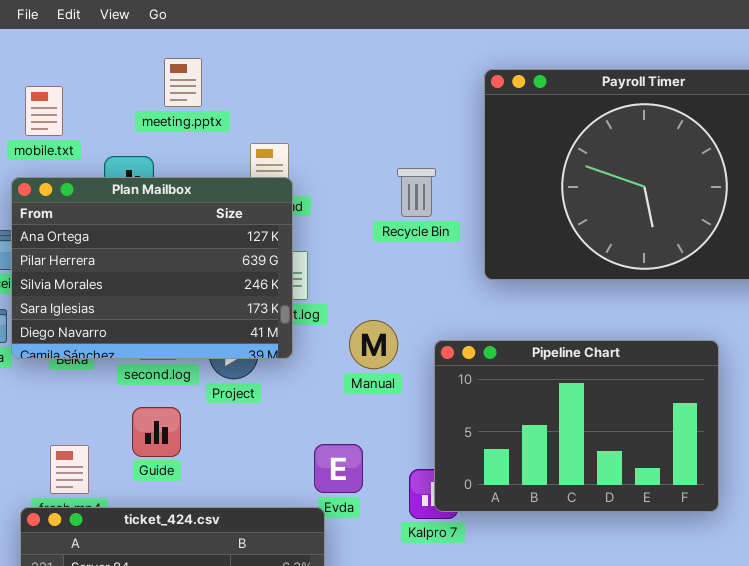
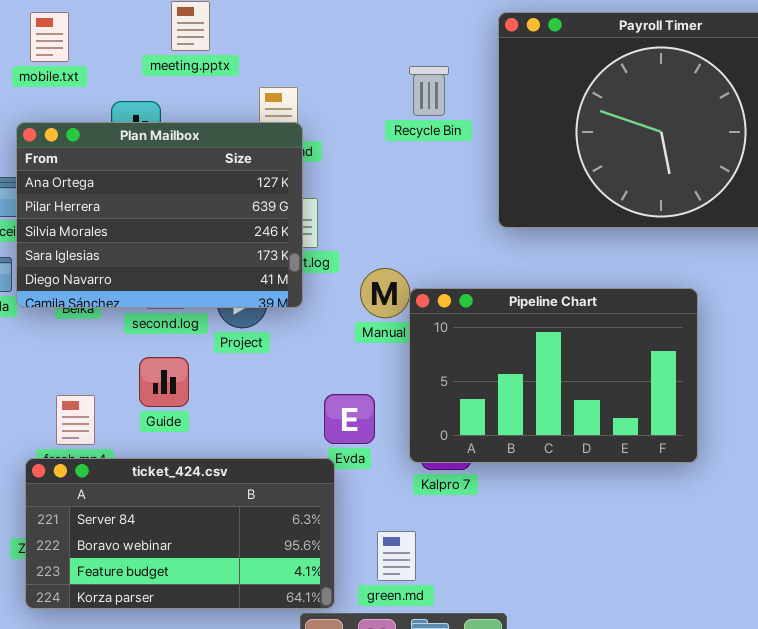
mobile.txt: [25,86,63,136] -> [30,12,69,62], moved
Recycle Bin: [397,168,436,217] -> [409,66,449,116], moved
Pipeline Chart: [434,340,719,512] -> [409,288,698,463], moved

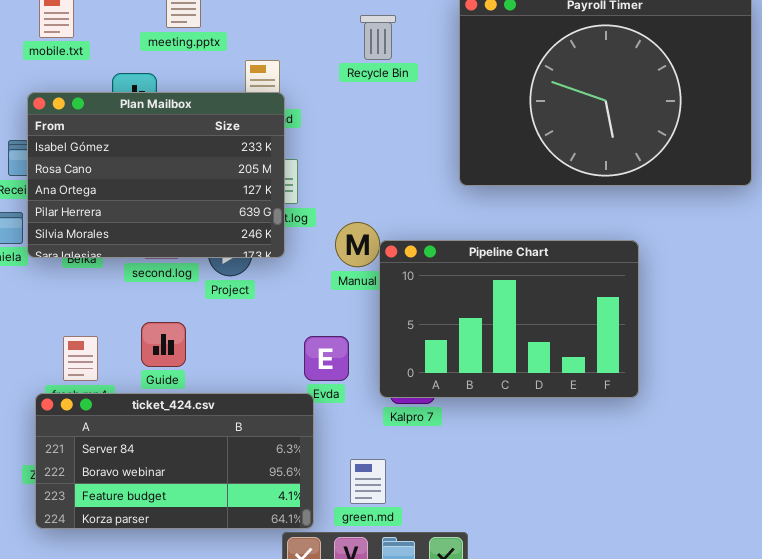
Recycle Bin: [409,66,449,116] -> [360,15,396,60], moved
Plan Mailbox: [16,122,303,308] -> [27,92,285,258], scrolled up 2 rows
Guide: [139,357,189,407] -> [141,322,186,367], moved

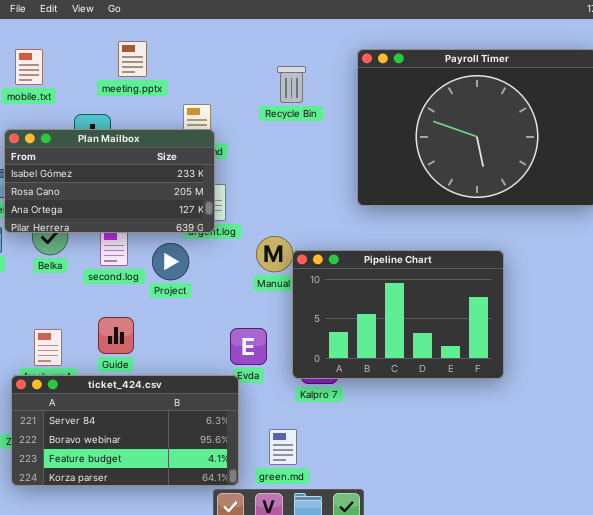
Plan Mailbox: [27,92,285,258] -> [4,129,215,233], resized

